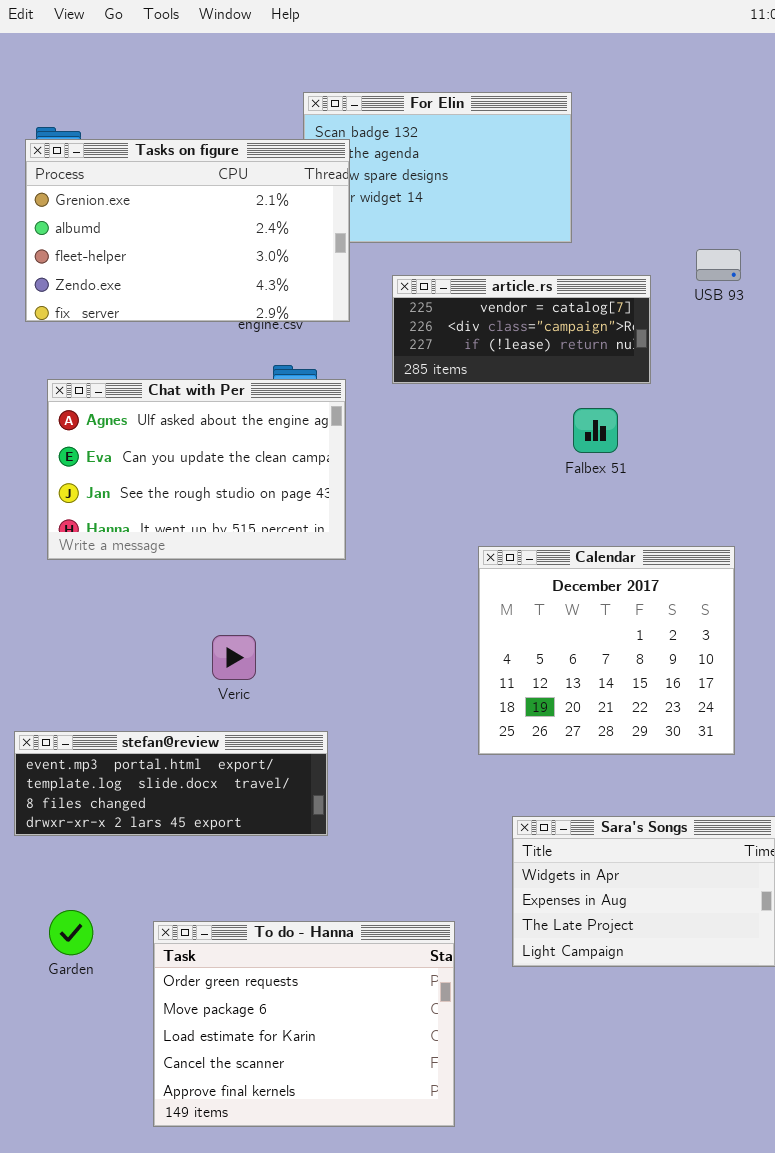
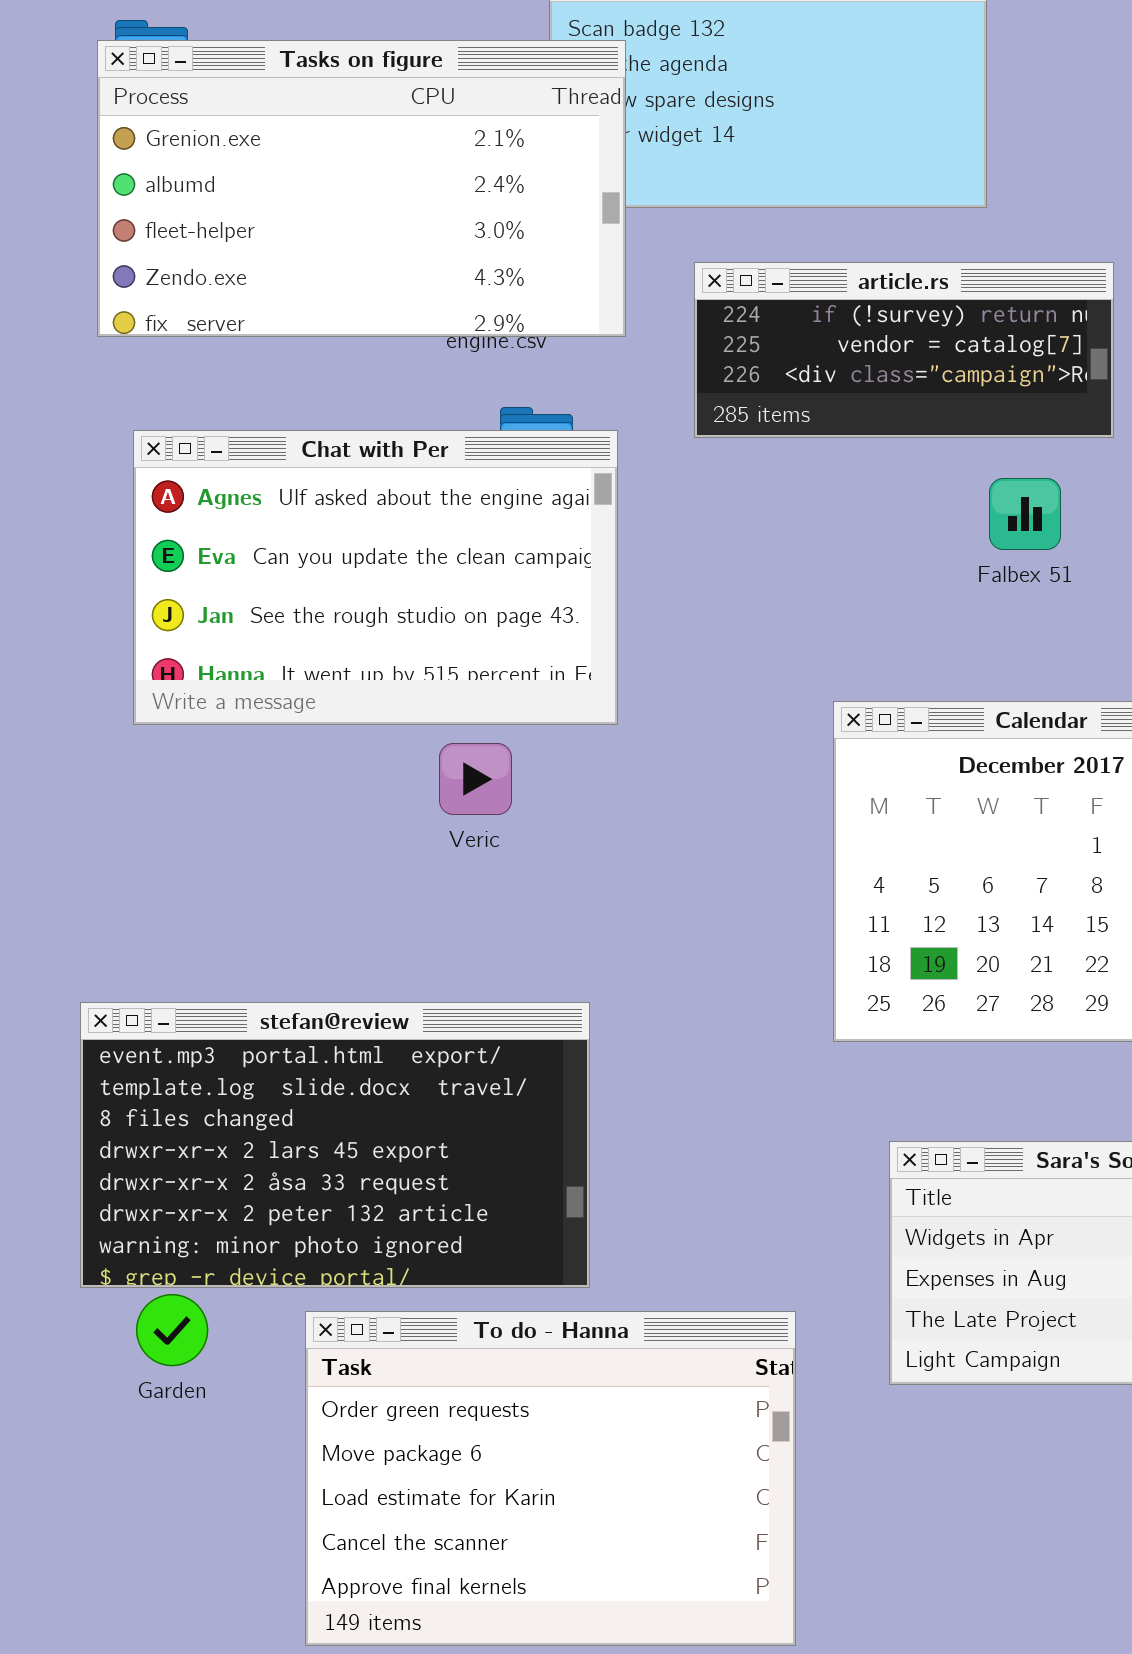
article.rs: [392,275,651,384] -> [694,262,1114,438], scrolled up 1 row
Veric: [212,635,256,680] -> [439,743,512,815], moved
stefan@review: [14,731,328,836] -> [80,1002,590,1288], resized

